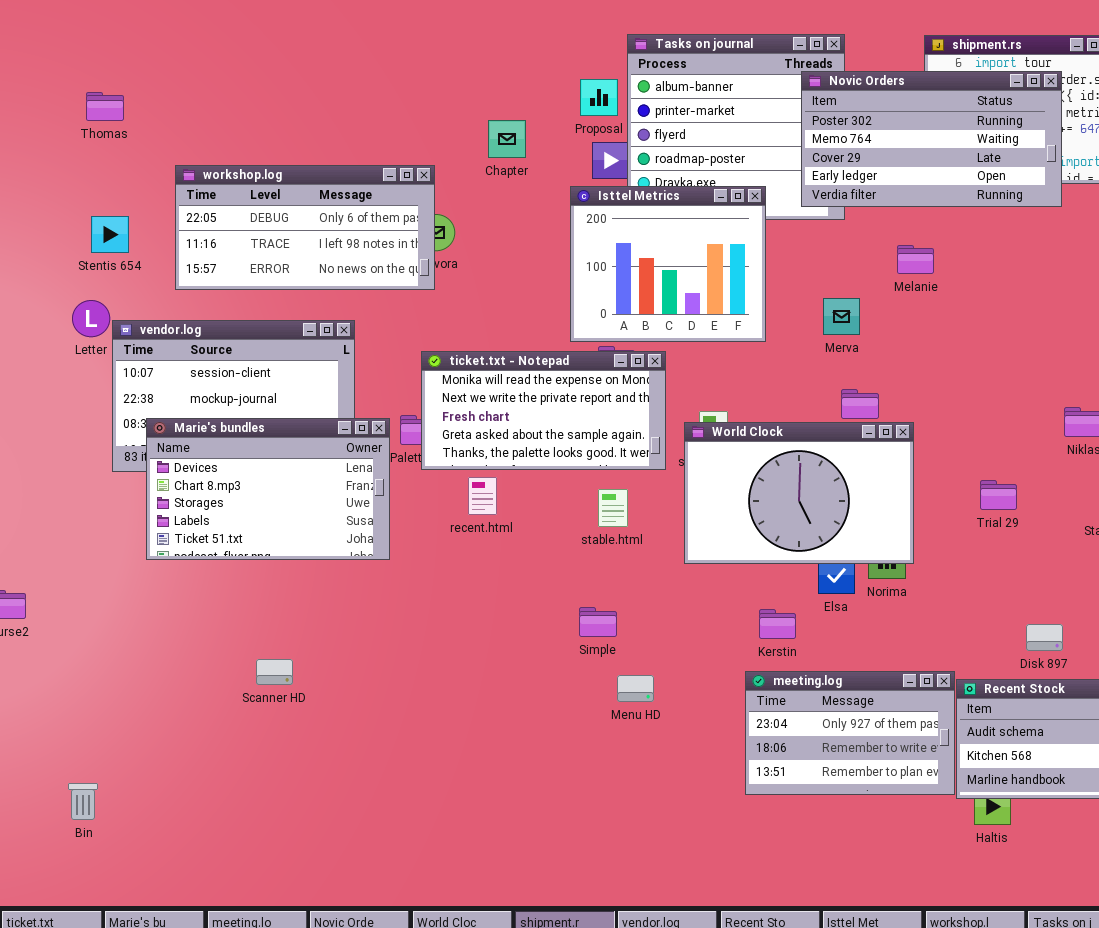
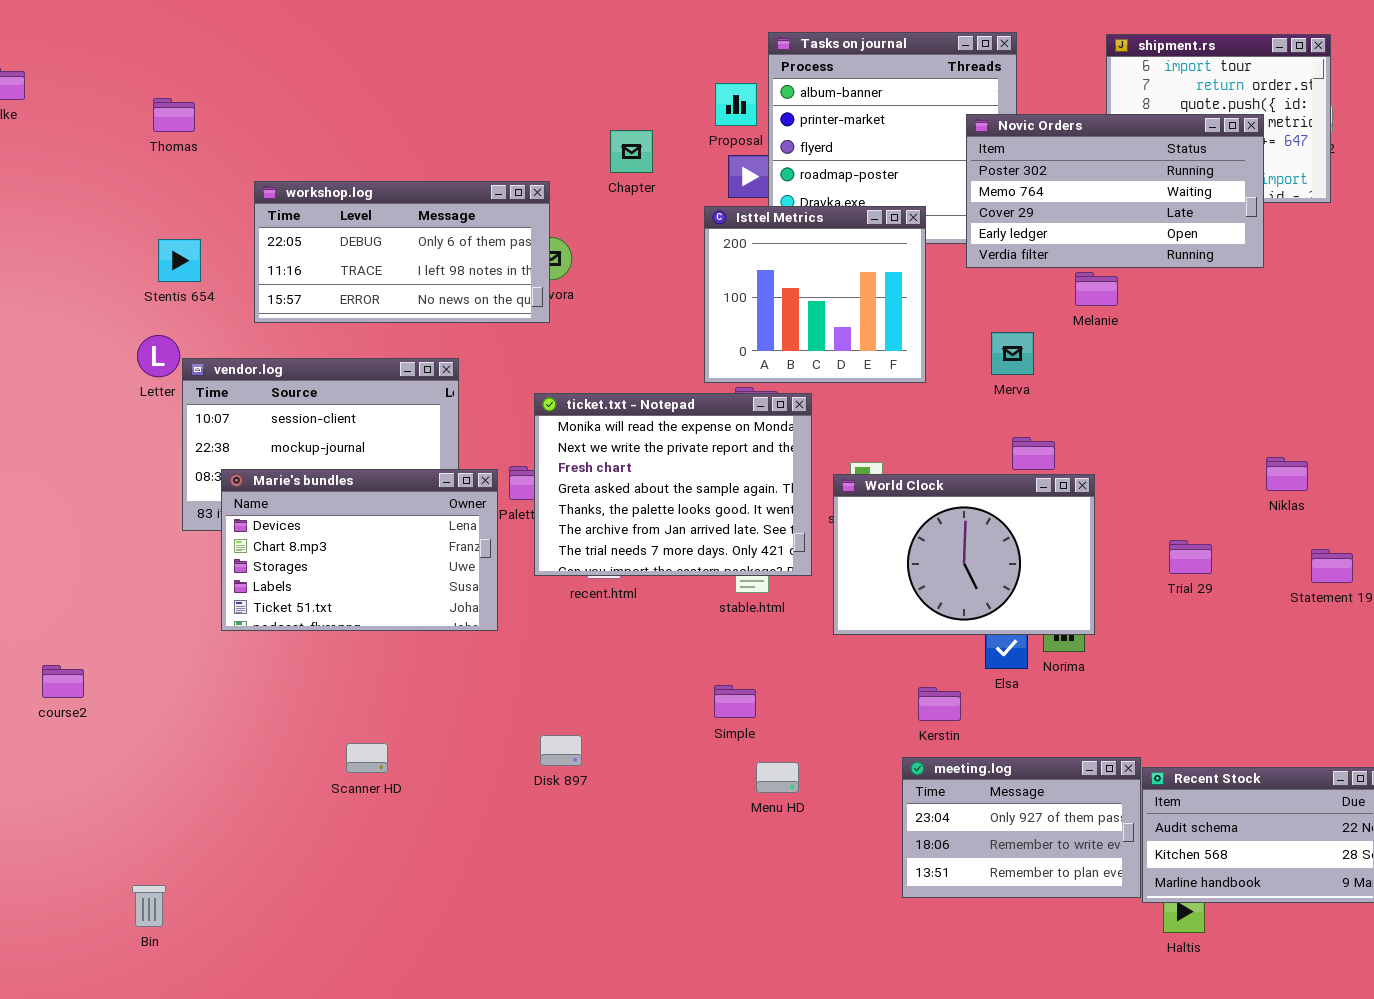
Novic Orders: [801,71,1062,207] -> [966,114,1264,268], moved
ticket.txt - Notepad: [421,351,666,470] -> [534,393,812,576], resized
Disk 897: [1026,624,1063,651] -> [540,735,582,766], moved

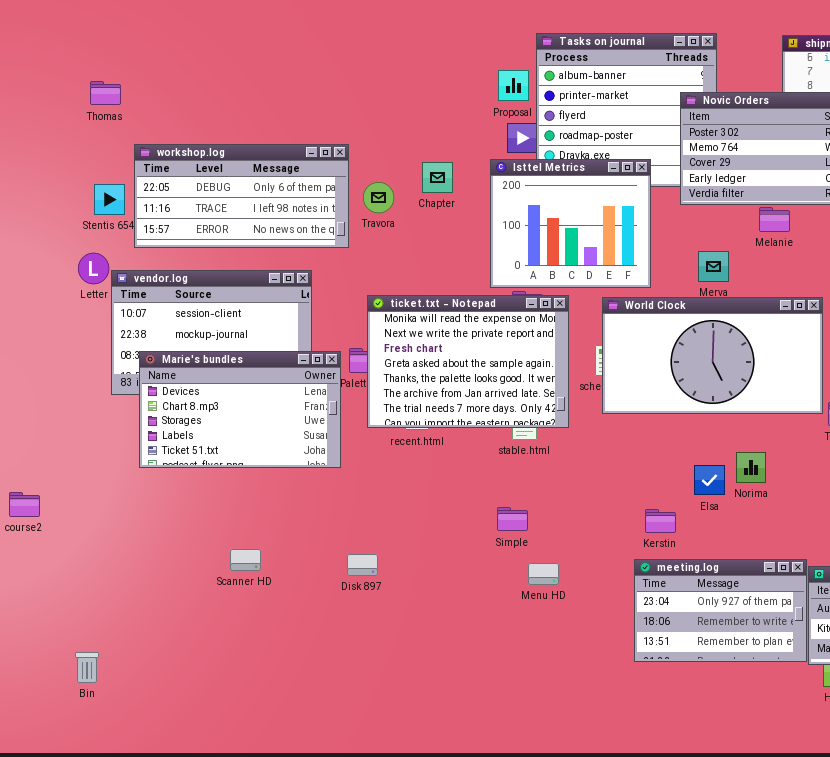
Chapter: [610,130,653,173] -> [422,162,453,193], moved
workshop.log: [254,181,550,323] -> [134,144,349,248], moved
World Clock: [833,474,1095,635] -> [602,297,823,414], moved, resized
Disk 897: [540,735,582,766] -> [347,554,378,576], moved

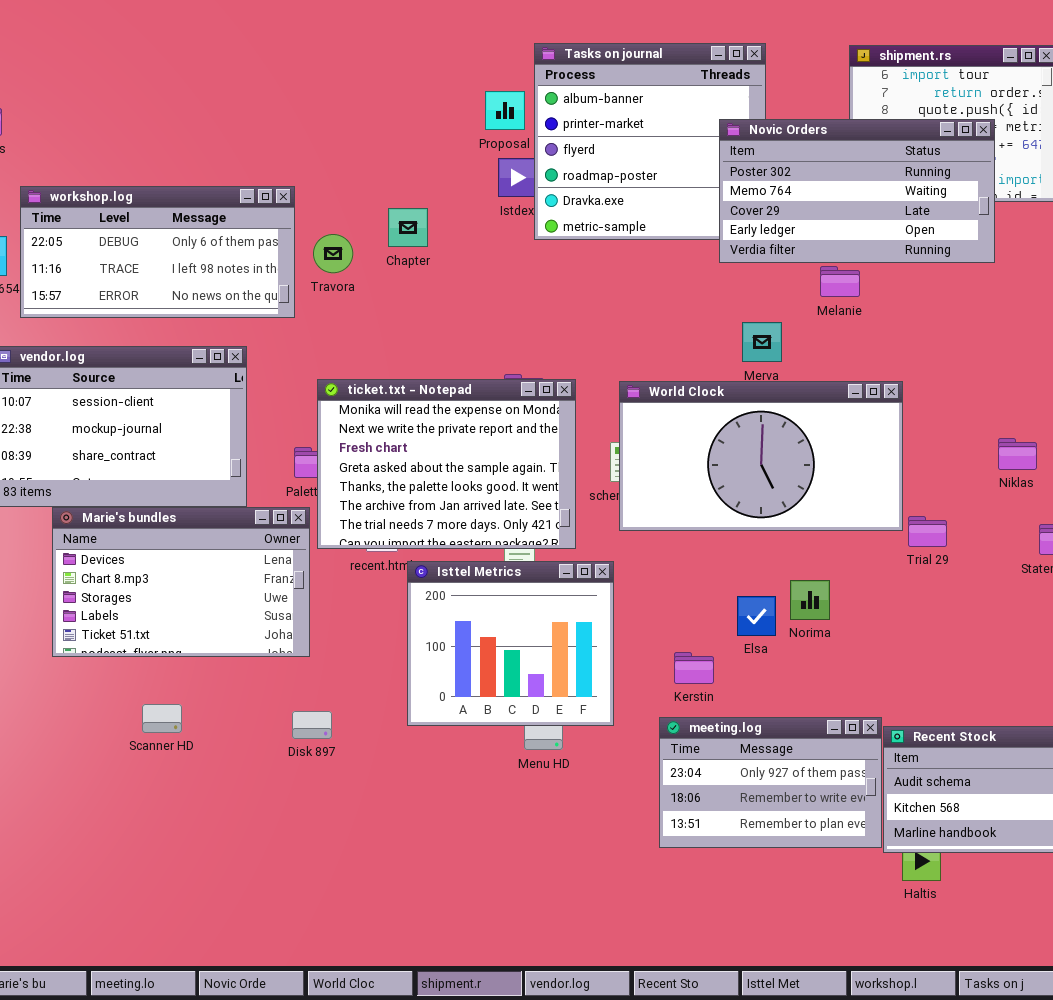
Isttel Metrics: [490,159,651,288] -> [407,561,614,726], moved
Marie's bundles: [139,351,341,468] -> [52,507,310,657], moved

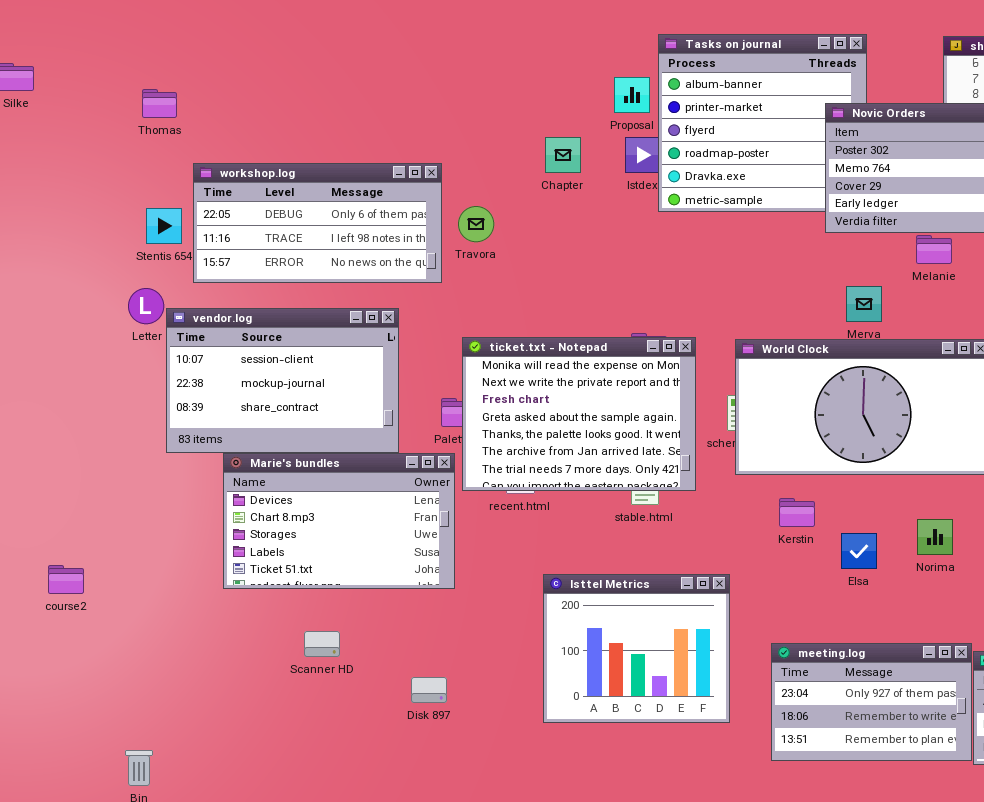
Chapter: [388,208,428,247] -> [545,137,581,173], moved
Isttel Metrics: [407,561,614,726] -> [543,574,730,723], moved
Norima: [790,580,830,620] -> [917,519,953,555], moved
Kerstin: [674,652,714,684] -> [779,498,815,527], moved
Disk 897: [292,711,332,739] -> [411,677,447,703], moved

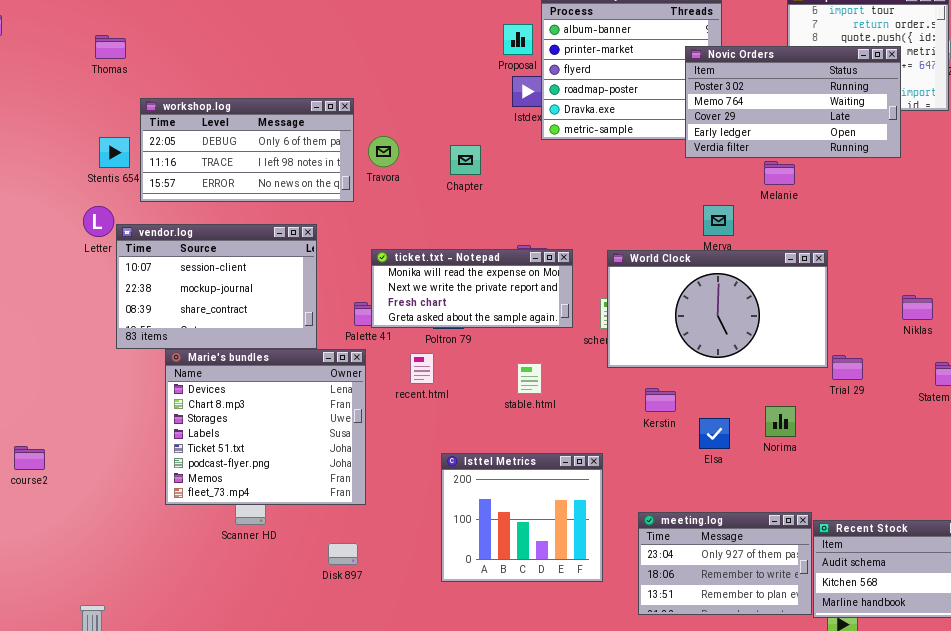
Chapter: [545,137,581,173] -> [450,145,481,175], moved
ticket.txt - Notepad: [462,337,696,491] -> [371,249,573,328], resized
Marie's bundles: [223,453,455,589] -> [165,349,366,505], resized

